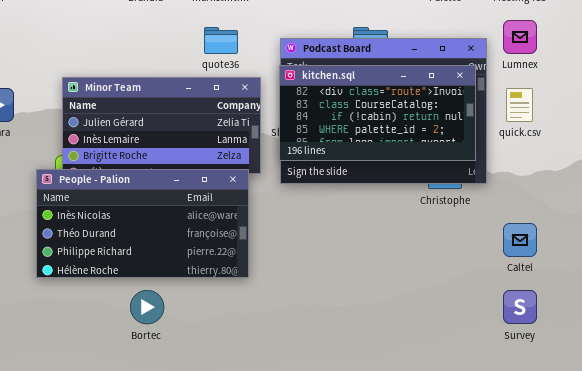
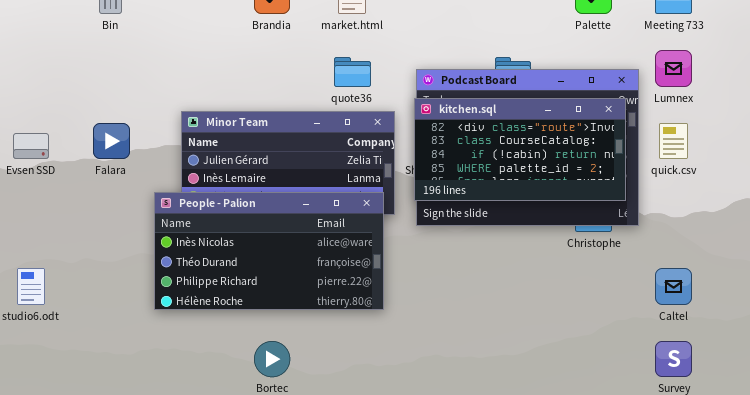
People - Palion: [36,169,249,278] -> [154,192,384,310], moved

